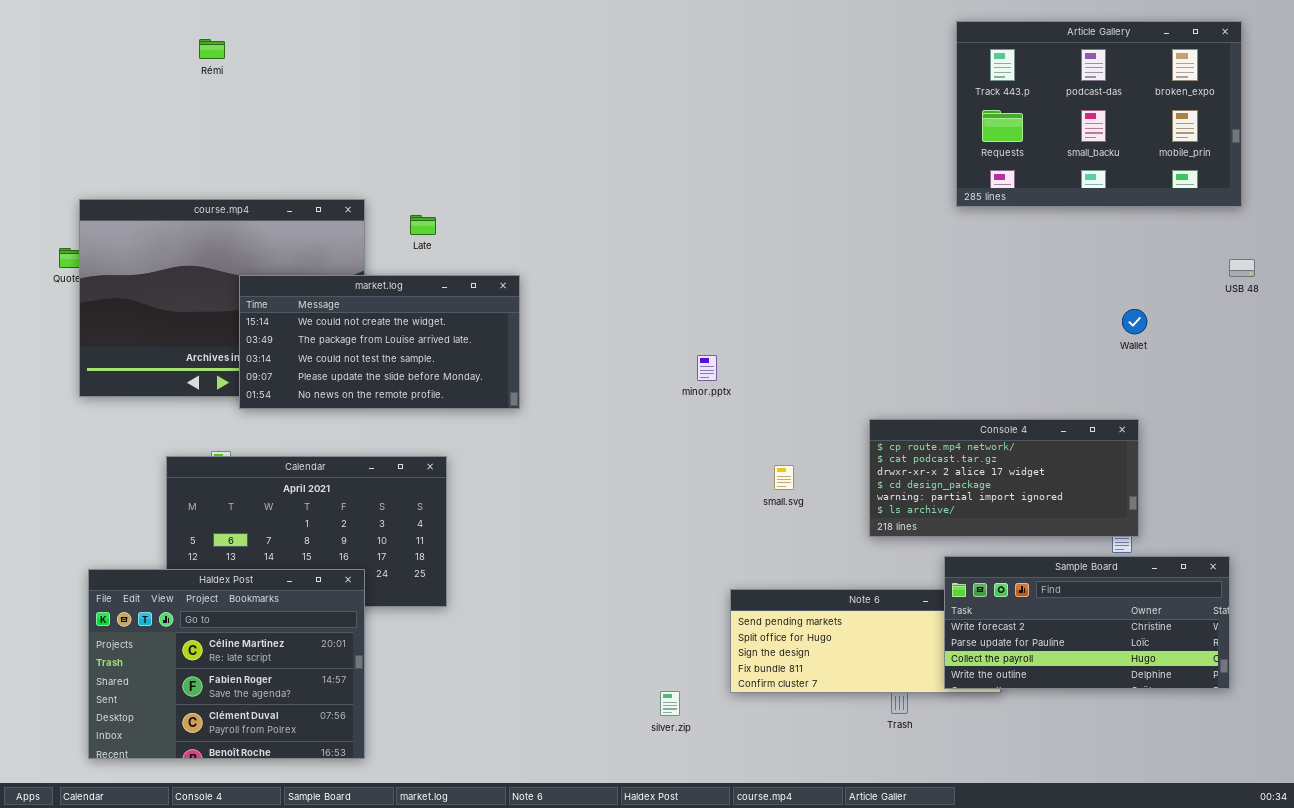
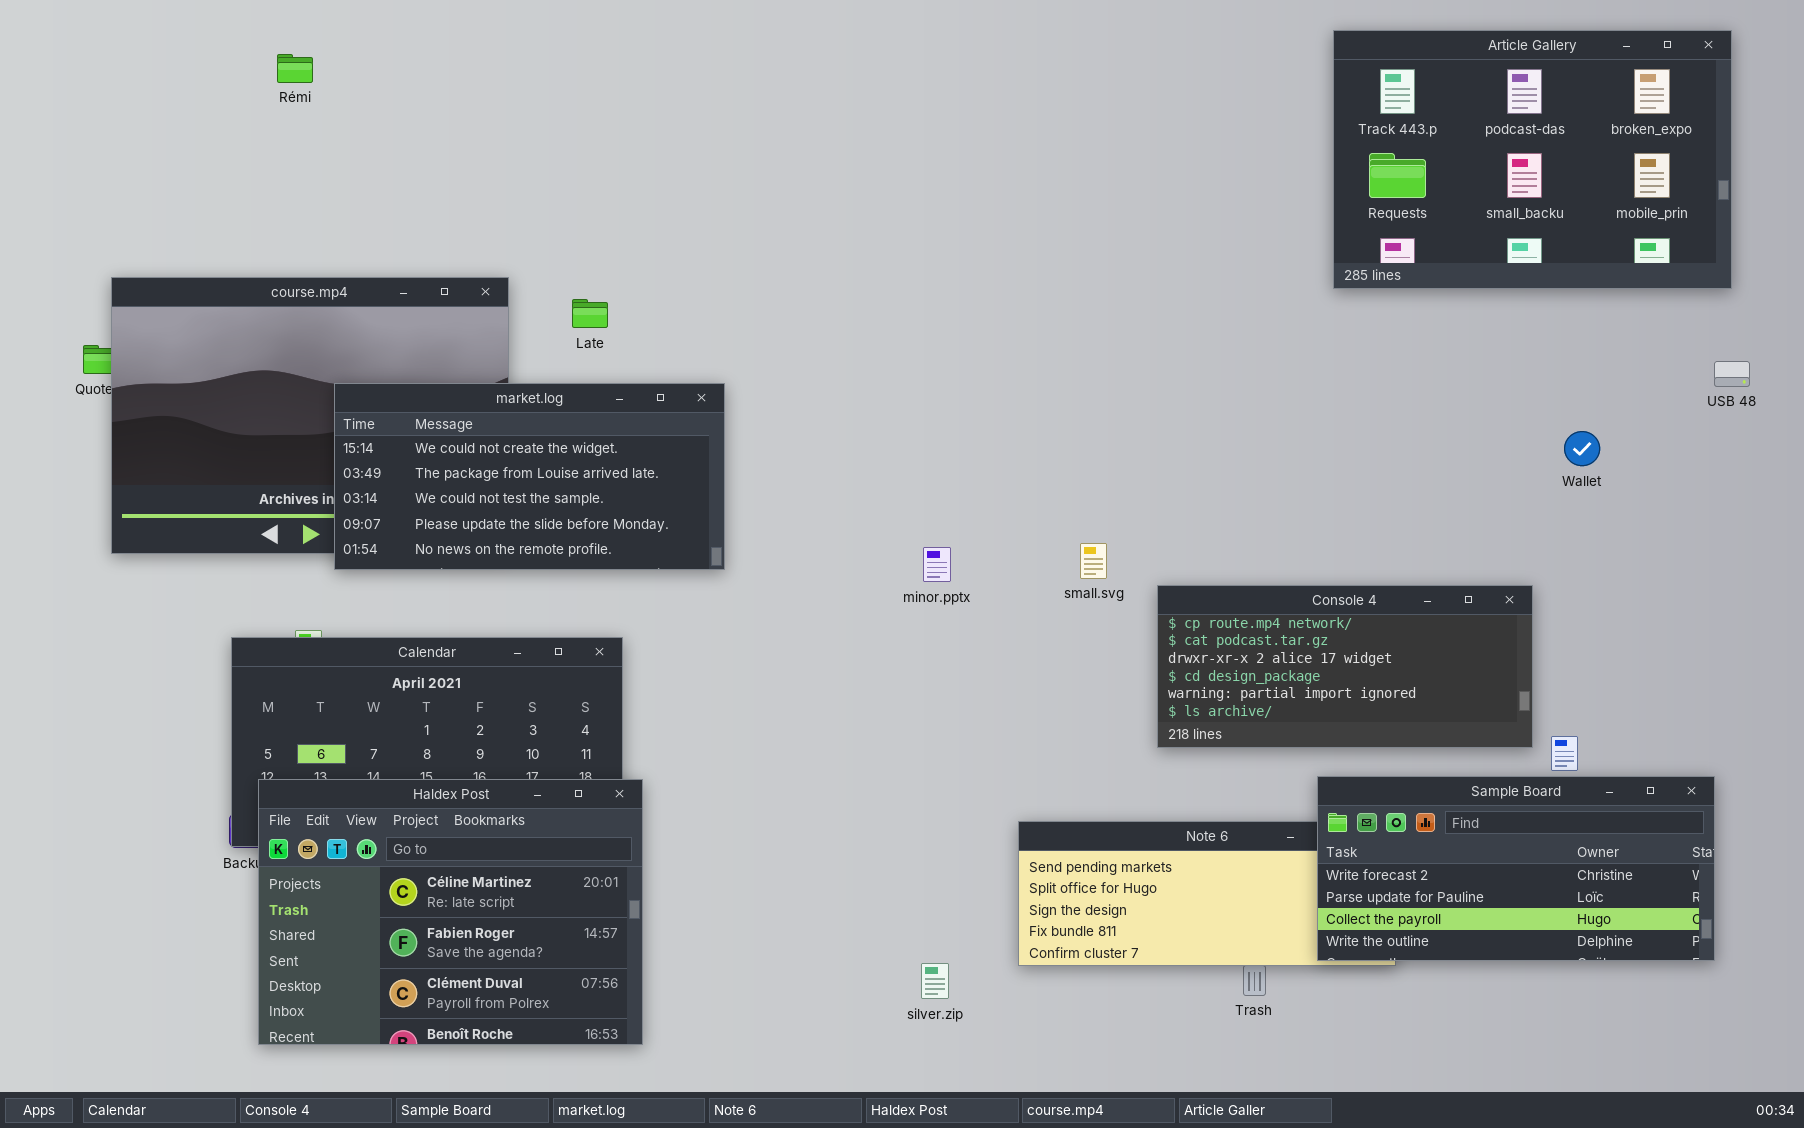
minor.pptx: [697,355,717,381] -> [923,547,951,582], moved
Console 4: [869,419,1139,537] -> [1157,585,1533,748], moved
small.svg: [774,465,794,490] -> [1080,543,1107,579], moved
Haldex Post: [88,569,365,759] -> [258,779,643,1045], moved

